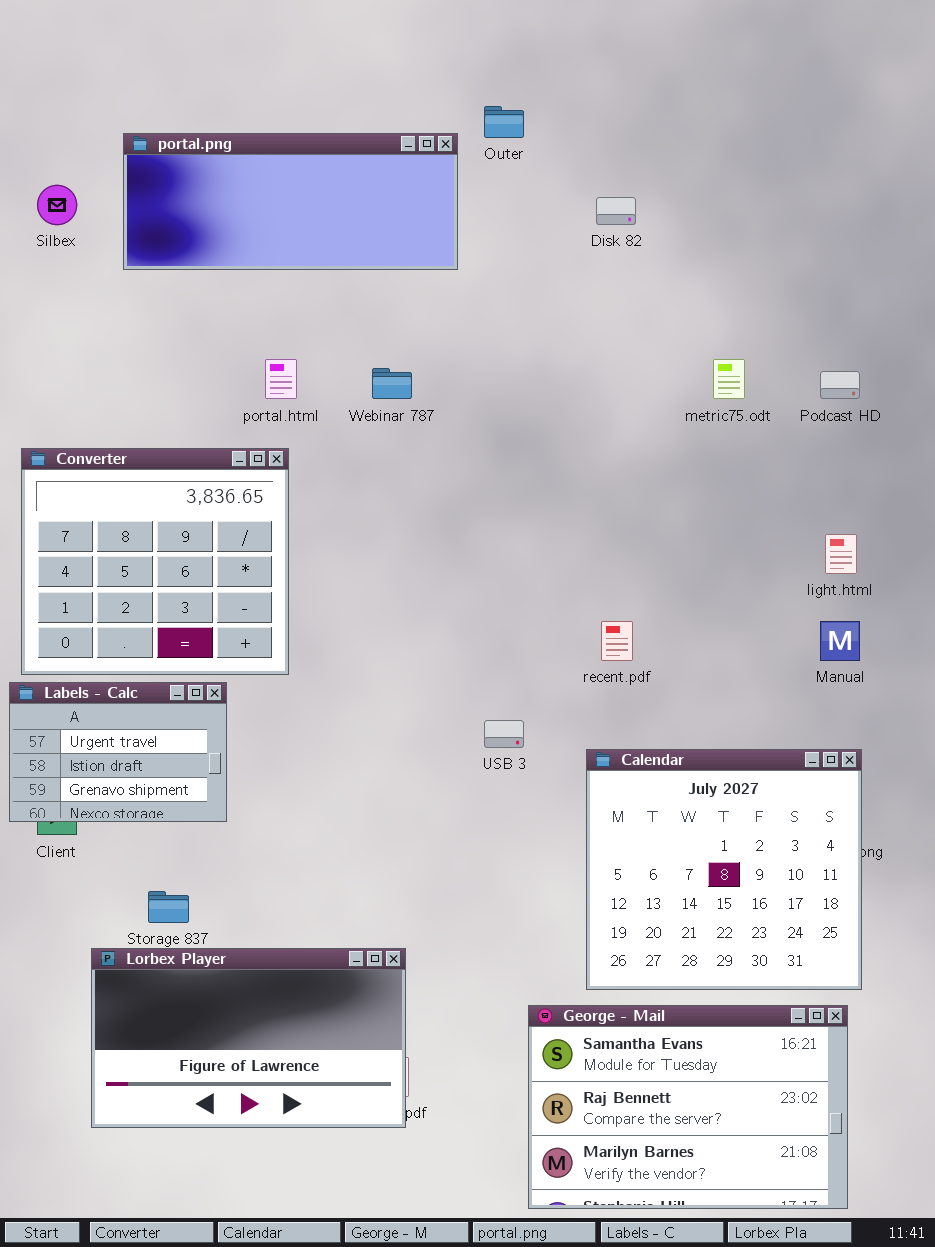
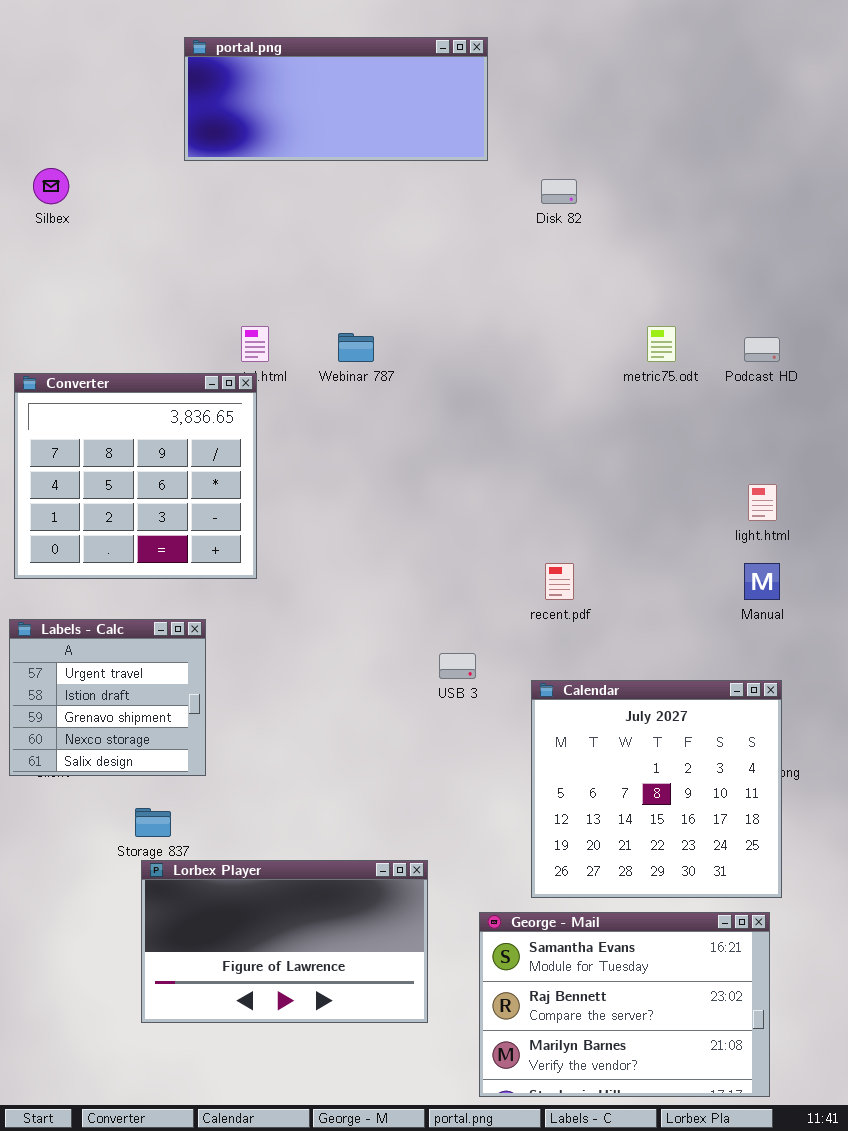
portal.png: [123,133,458,270] -> [184,37,488,161], moved
Converter: [21,448,289,675] -> [14,373,257,579], moved
Labels - Calc: [9,682,227,822] -> [9,619,206,776], resized
Lorbex Player: [91,948,406,1128] -> [141,860,428,1023], moved

